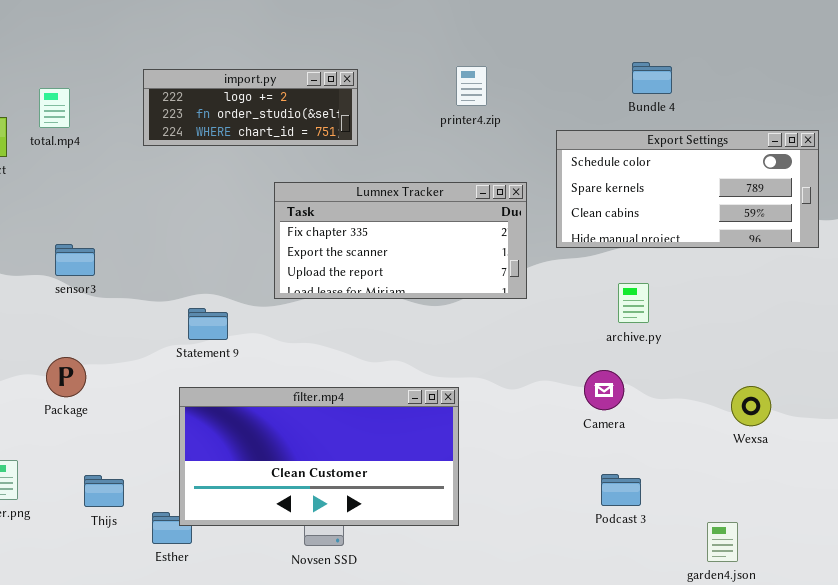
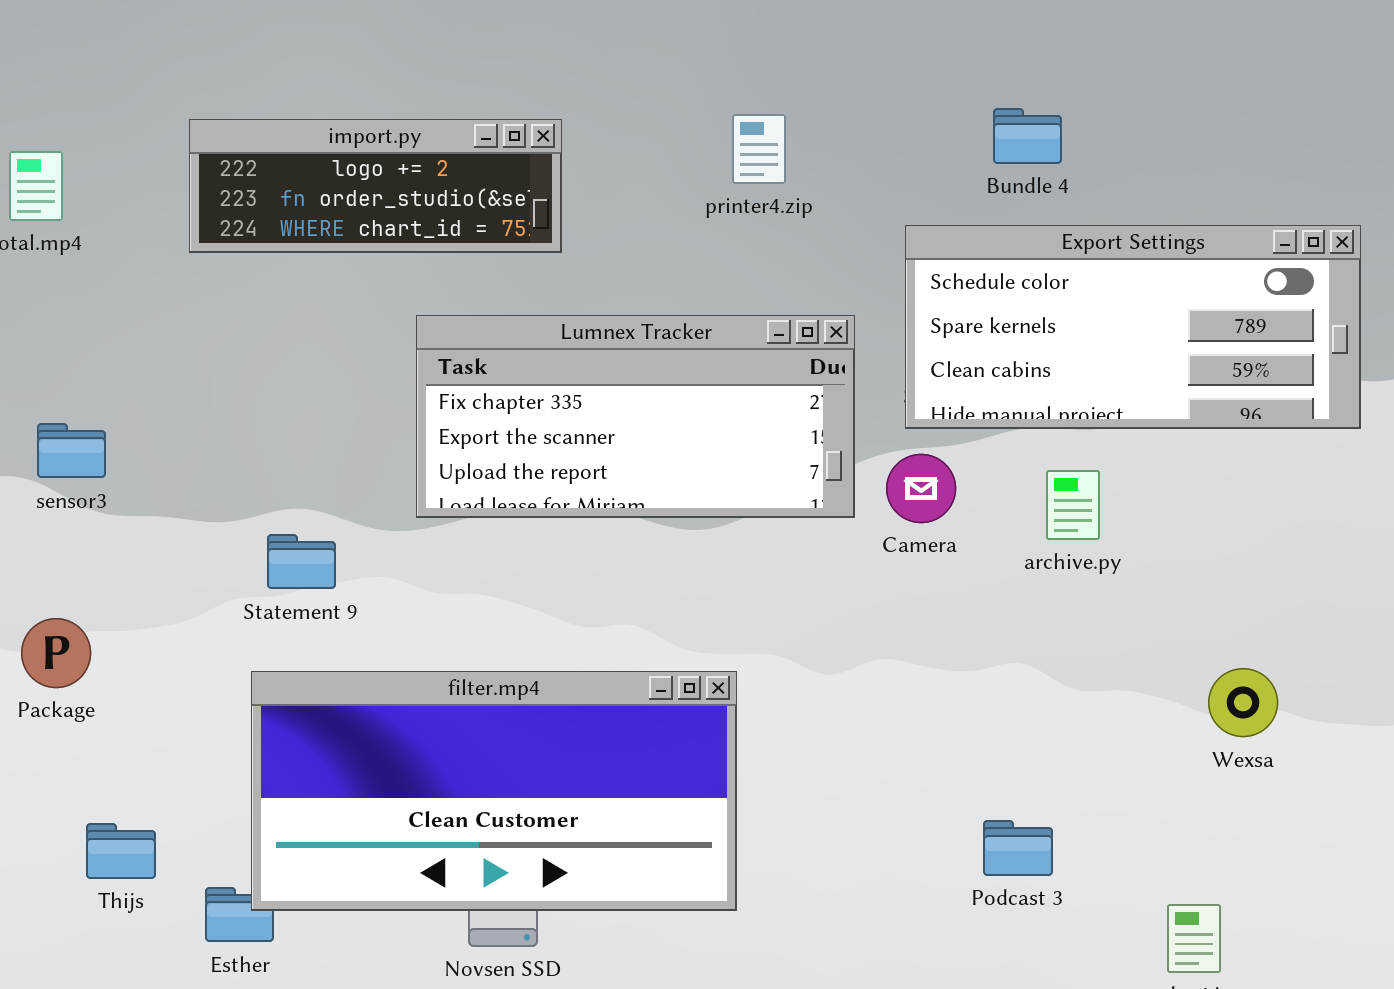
Bundle 4: [632,62,672,94] -> [993,108,1062,164], moved
archive.py: [618,283,649,323] -> [1046,470,1100,540], moved
Camera: [584,370,624,410] -> [886,454,956,523], moved

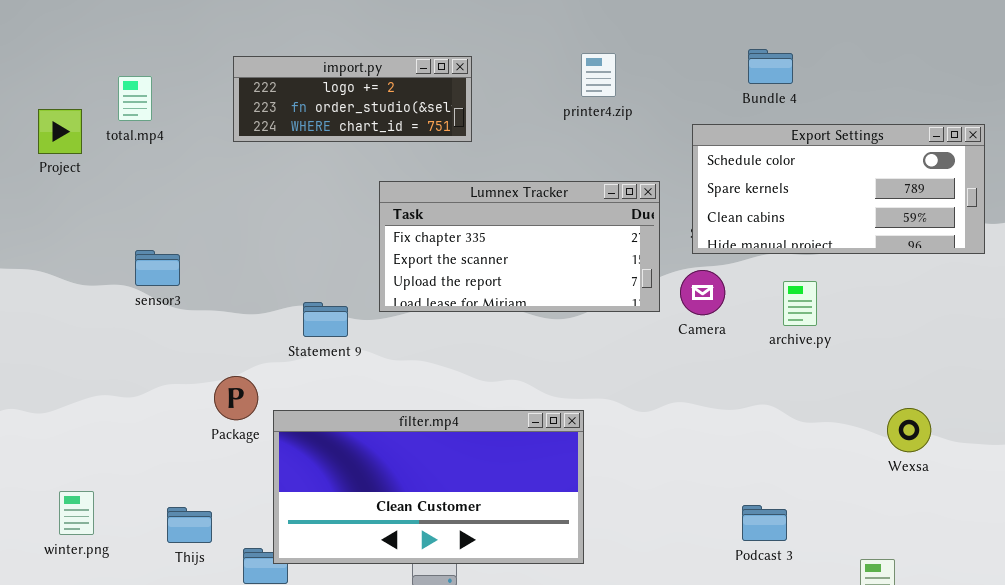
Statement 9: [267,534,336,589] -> [303,302,348,337], moved
Package: [21,618,91,688] -> [214,376,258,420], moved

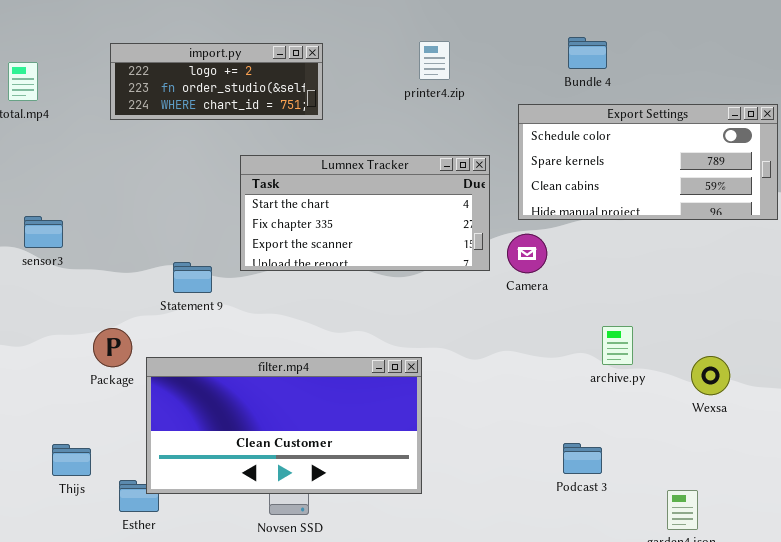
Lumnex Tracker: [379,181,660,312] -> [240,155,490,271], scrolled up 1 row
archive.py: [783,281,817,326] -> [602,326,633,365], moved

